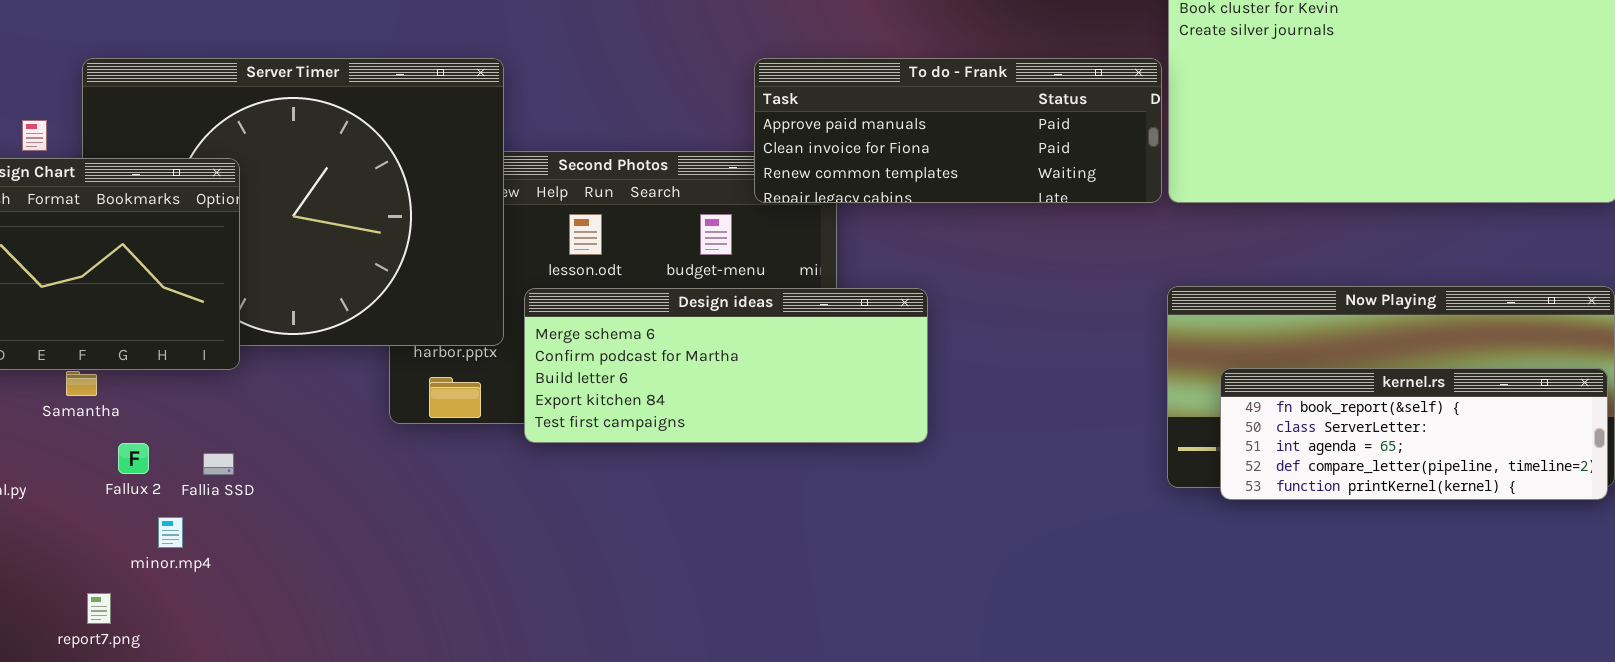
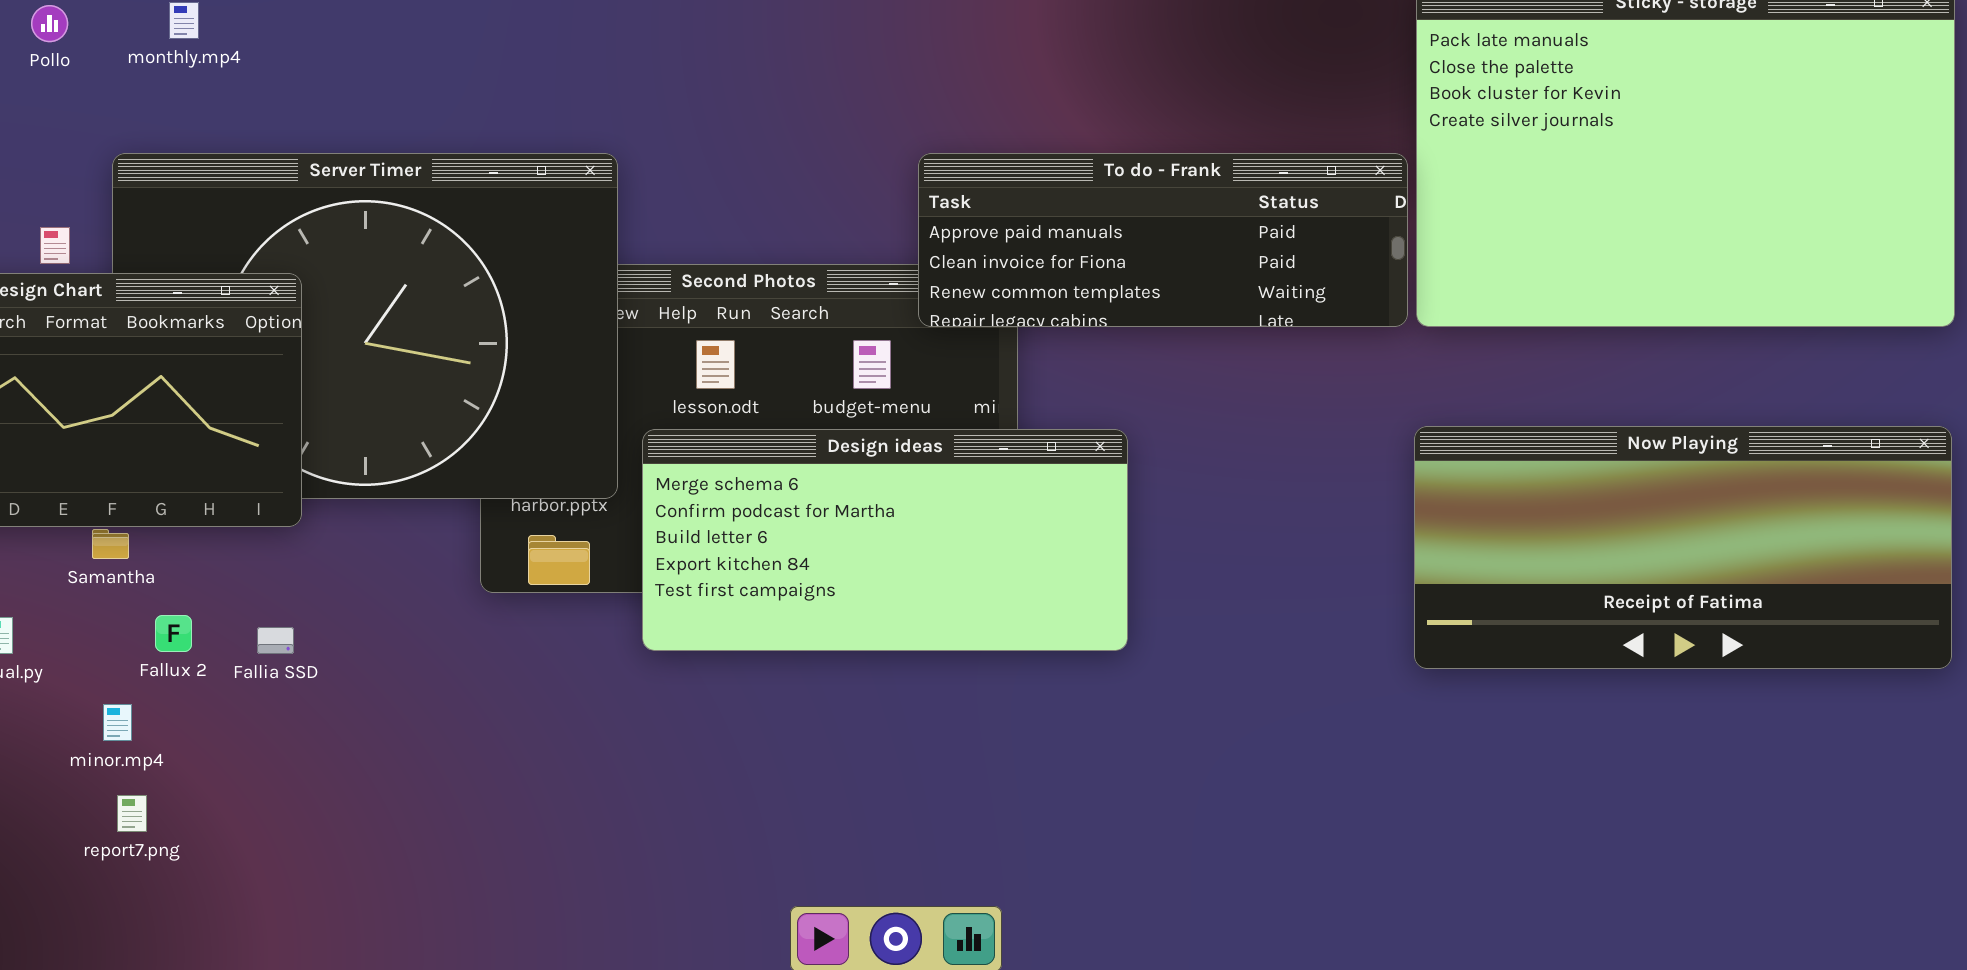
Design ideas: [524,288,928,443] -> [642,429,1128,651], resized
kernel.rs: [1220,368,1608,500] -> none, closed
minor.mp4: [158,517,183,548] -> [103,704,132,741], moved

